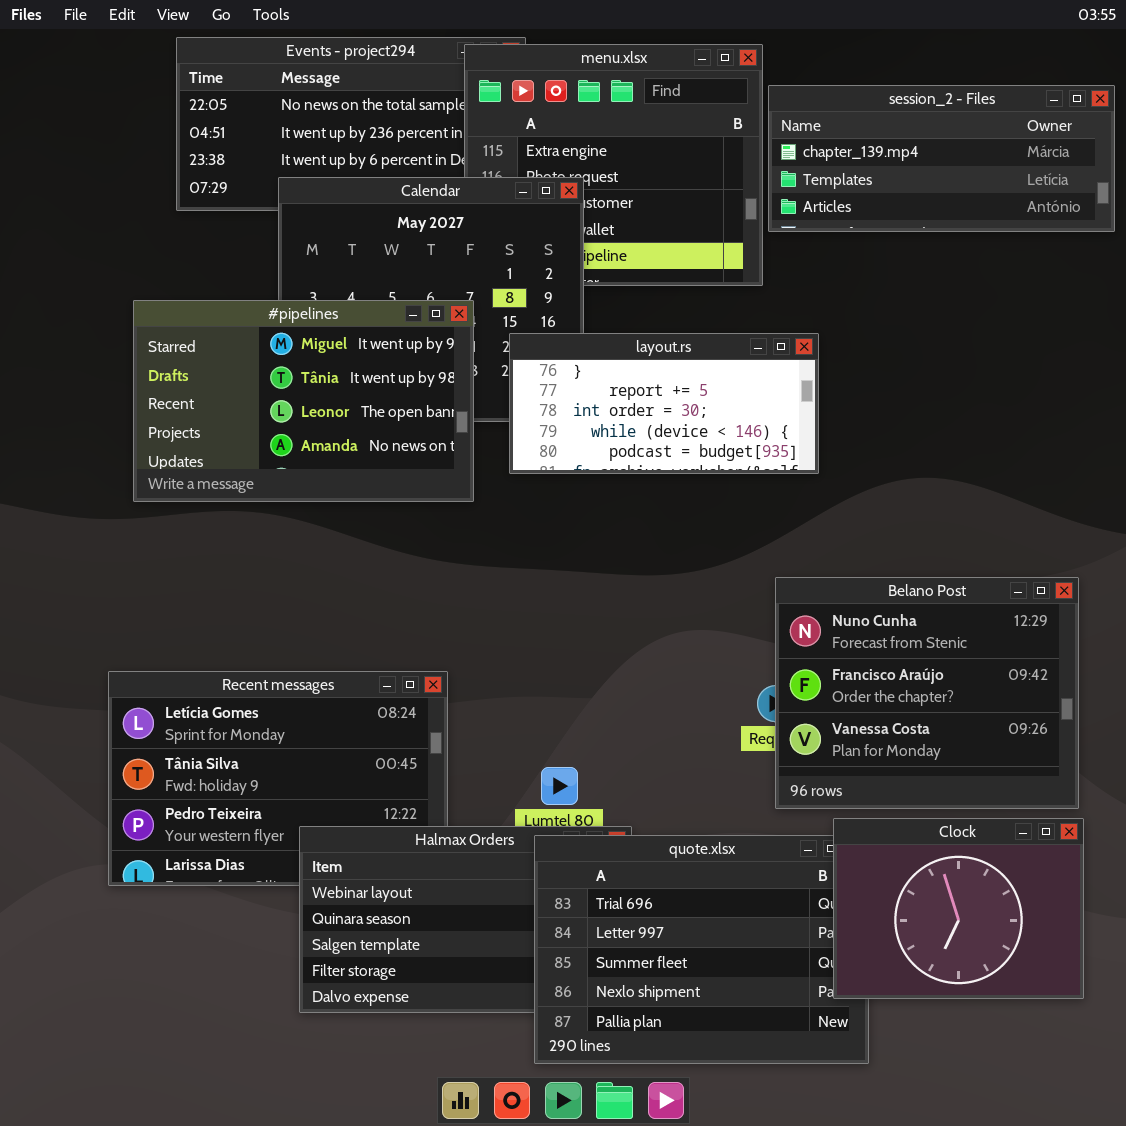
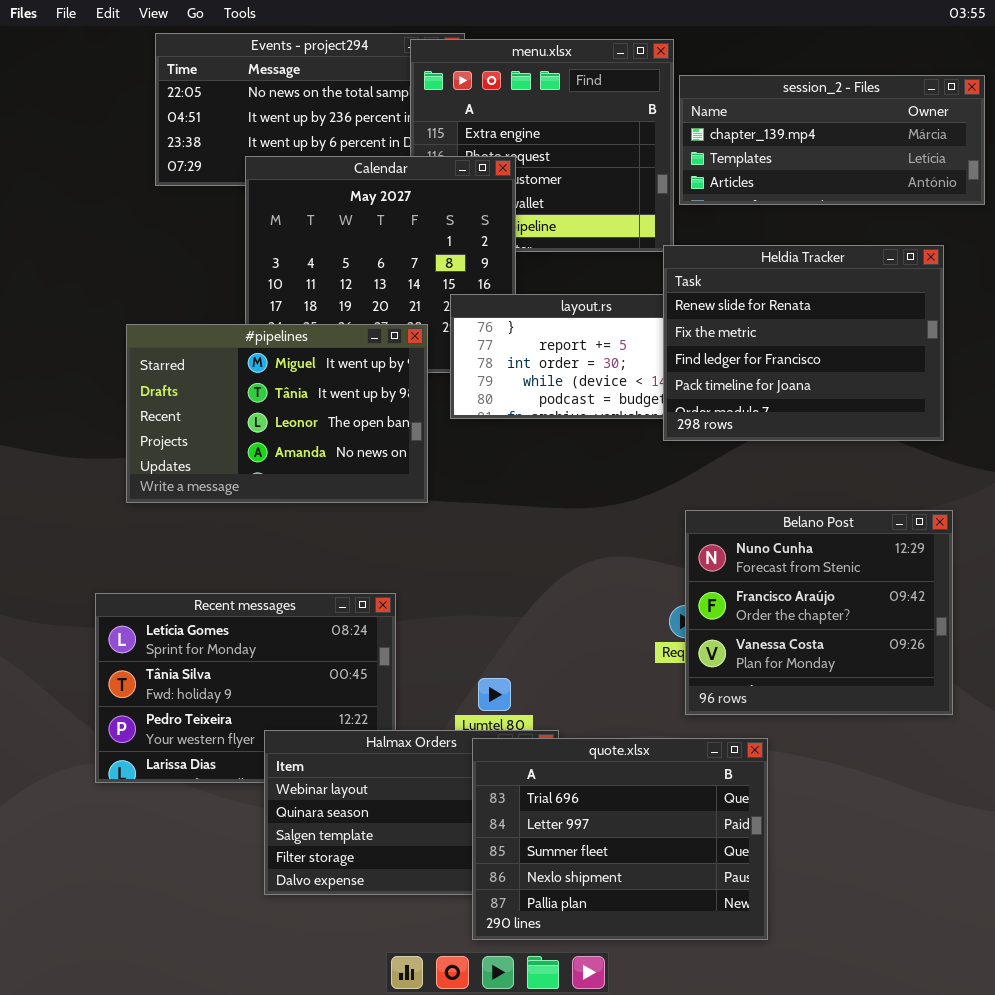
Heldia Tracker: none -> [663,245,944,441], opened
#pipelines: [133,300,474,502] -> [126,324,428,503], moved
Clock: [833,818,1084,999] -> none, closed

